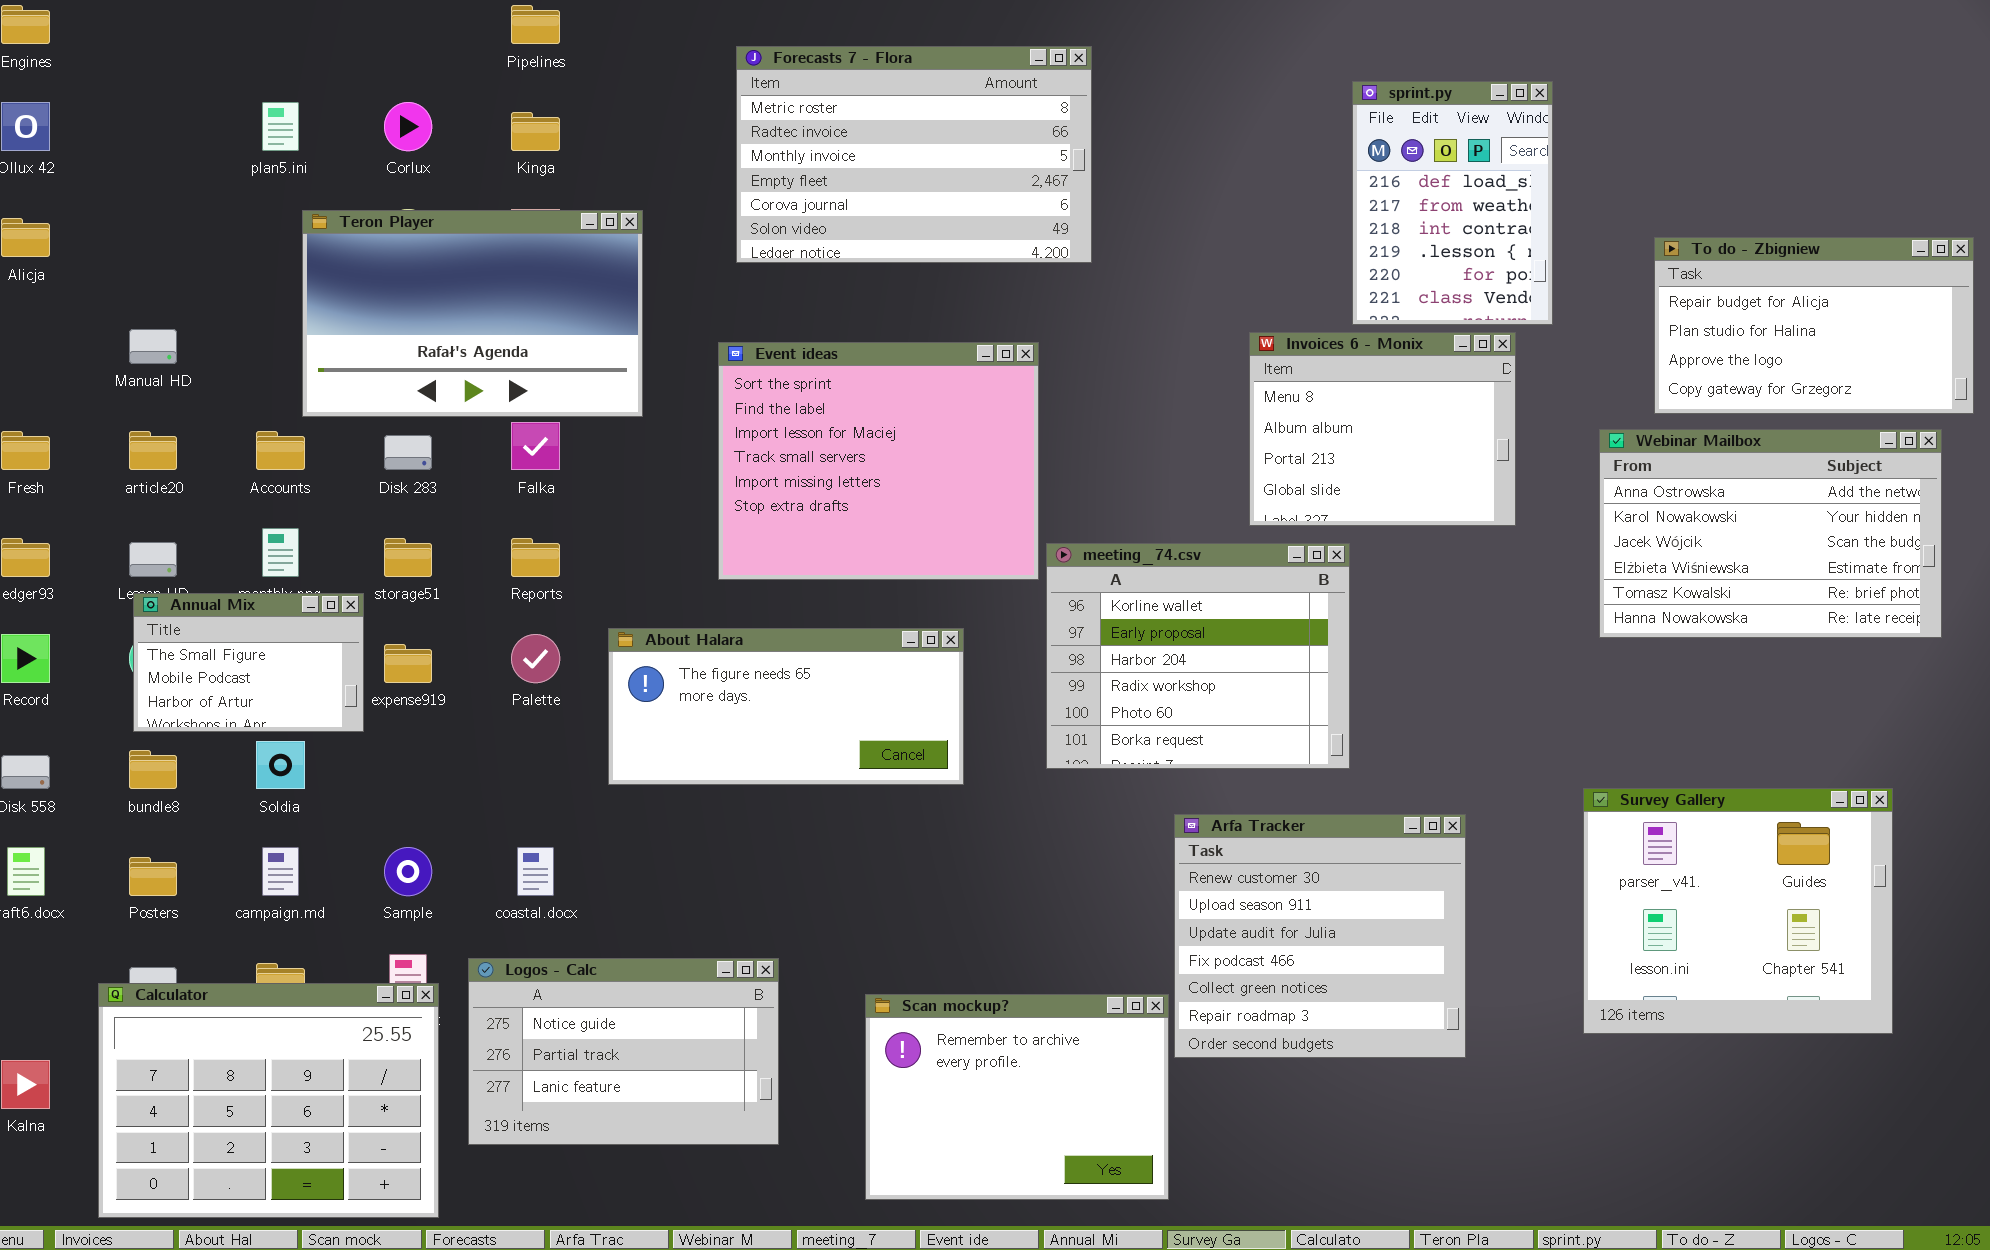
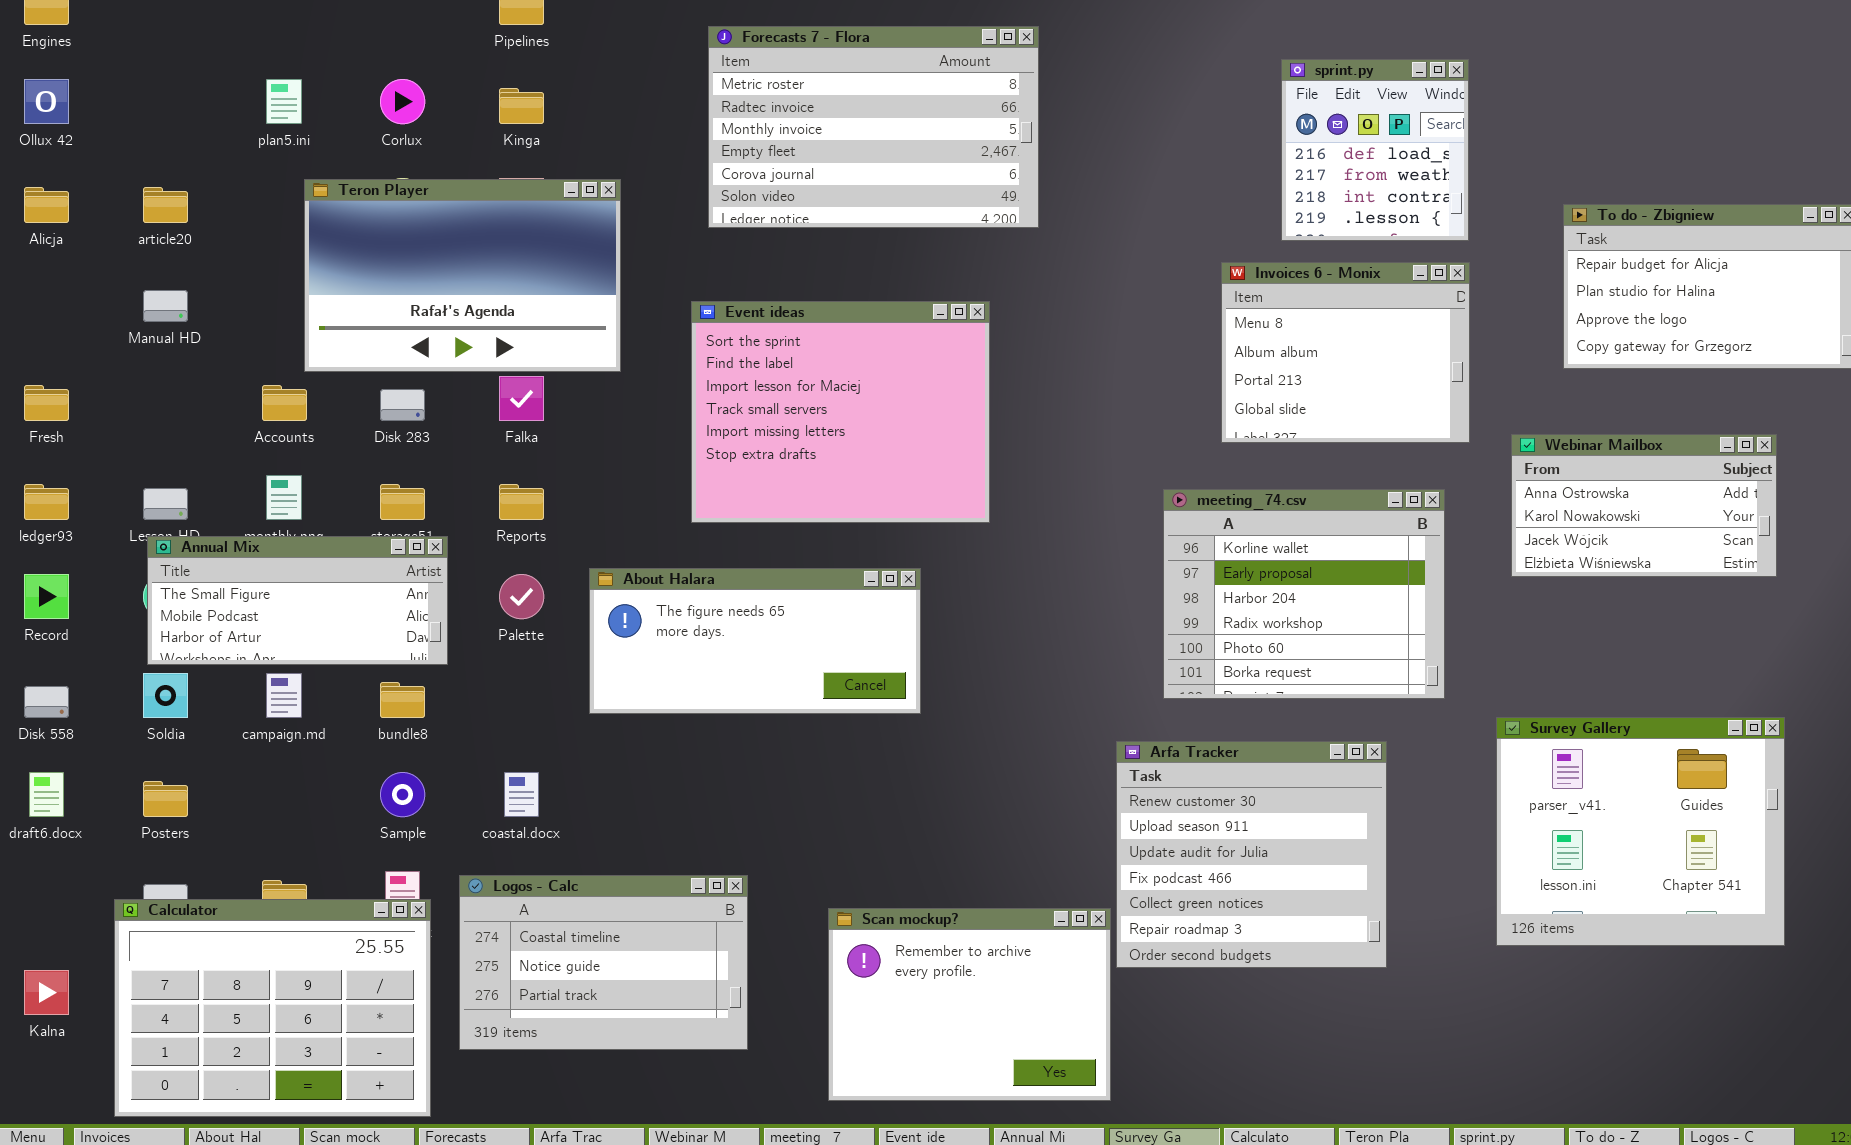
sprint.py: [1352,81,1553,325] -> [1281,59,1469,241], resized
Invoices 6 - Monix: [1249,332,1516,526] -> [1221,262,1470,443], moved
Webinar Mailbox: [1599,429,1942,638] -> [1511,434,1777,577], resized
article20: [129,431,177,470] -> [143,187,188,223], moved
meeting_74.csv: [1046,543,1350,769] -> [1163,489,1445,699], moved
Annual Mix: [133,593,364,732] -> [147,536,448,665], resized
Soldia: [256,741,305,789] -> [143,673,188,718], moved
bundle8: [129,750,177,789] -> [380,682,425,718], moved
campaign.md: [262,847,299,896] -> [266,673,302,718], moved
Logos - Calc: [468,958,779,1145] -> [459,875,748,1050], scrolled up 1 row

